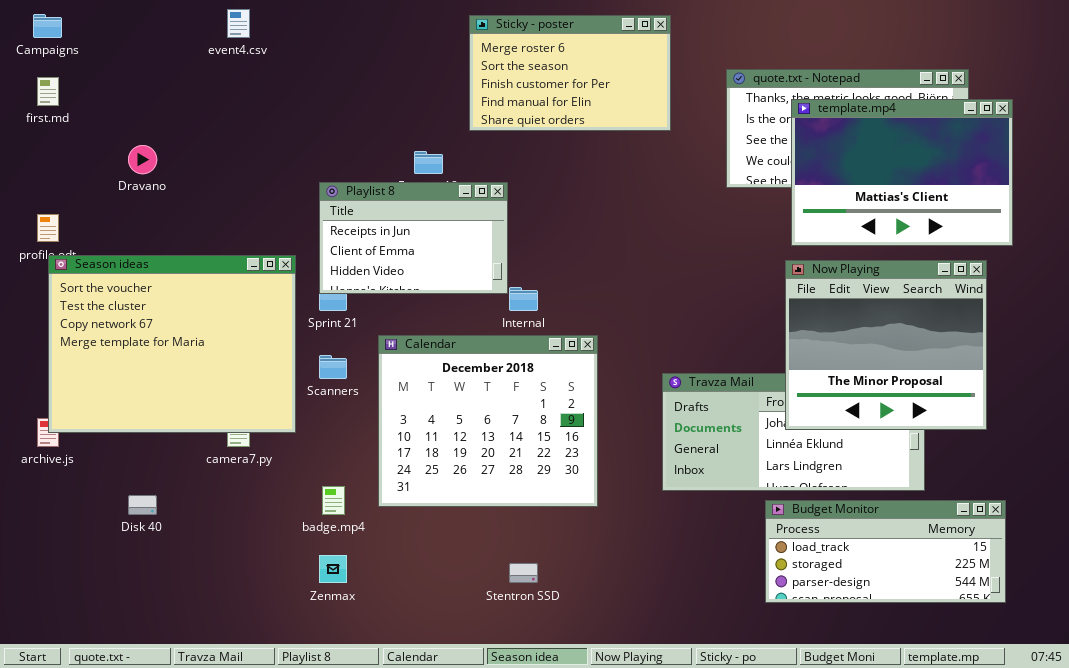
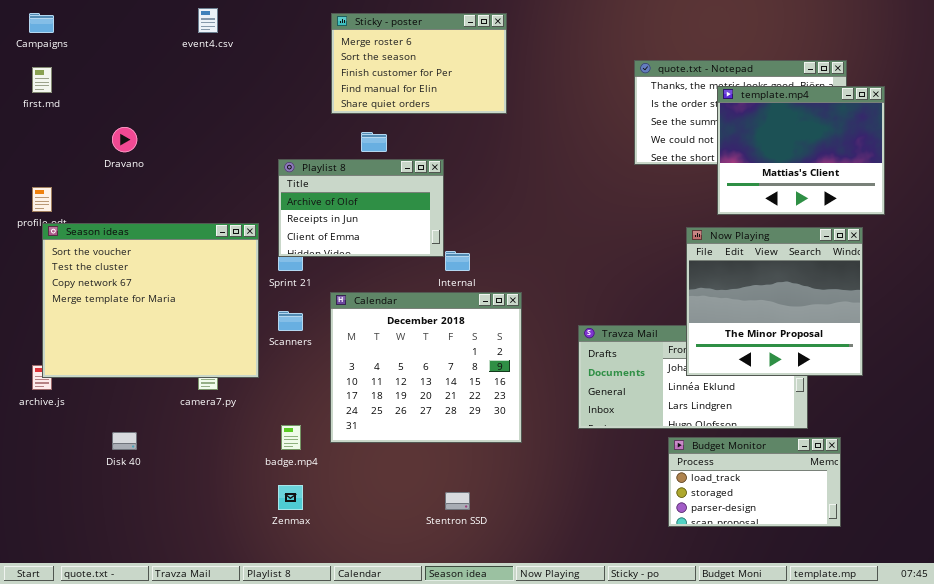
Sticky - poster: [469,15,671,131] -> [331,13,507,114], moved
template.mp4: [791,99,1013,246] -> [717,86,885,215], resized
Playlist 8: [319,182,508,294] -> [278,159,444,257], scrolled up 1 row
Budget Monitor: [765,500,1006,603] -> [668,437,841,527], resized

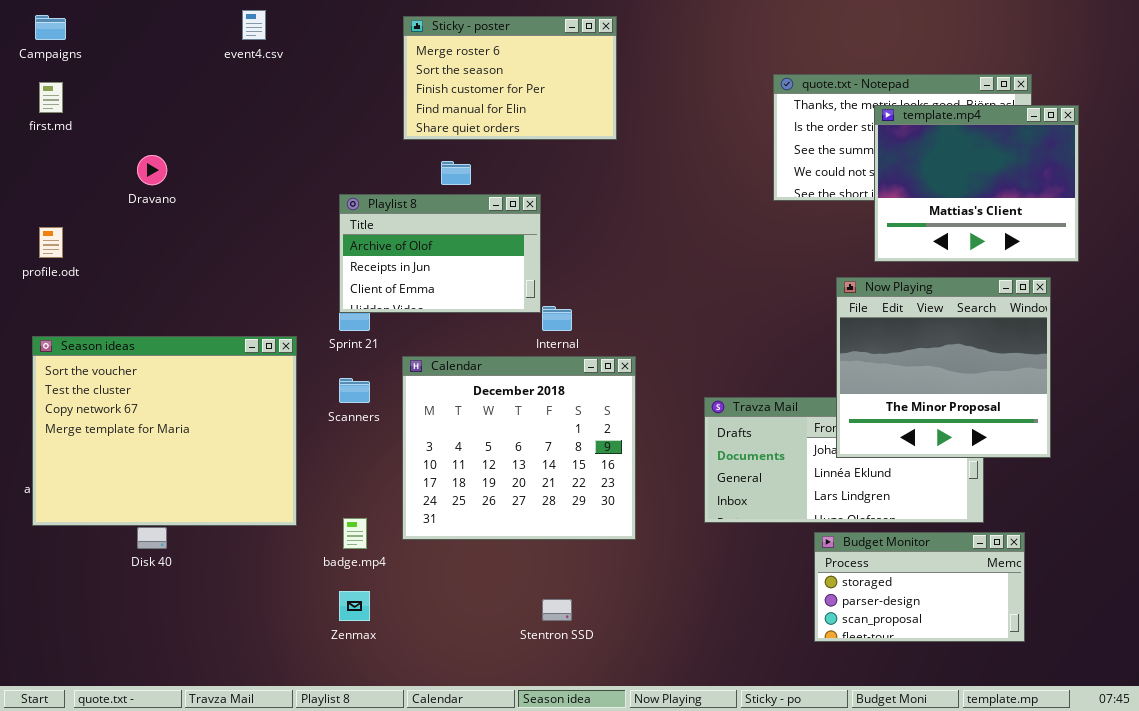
Season ideas: [42,223,259,378] -> [32,336,297,526], moved
Budget Monitor: [668,437,841,527] -> [814,532,1025,642], scrolled down 1 row

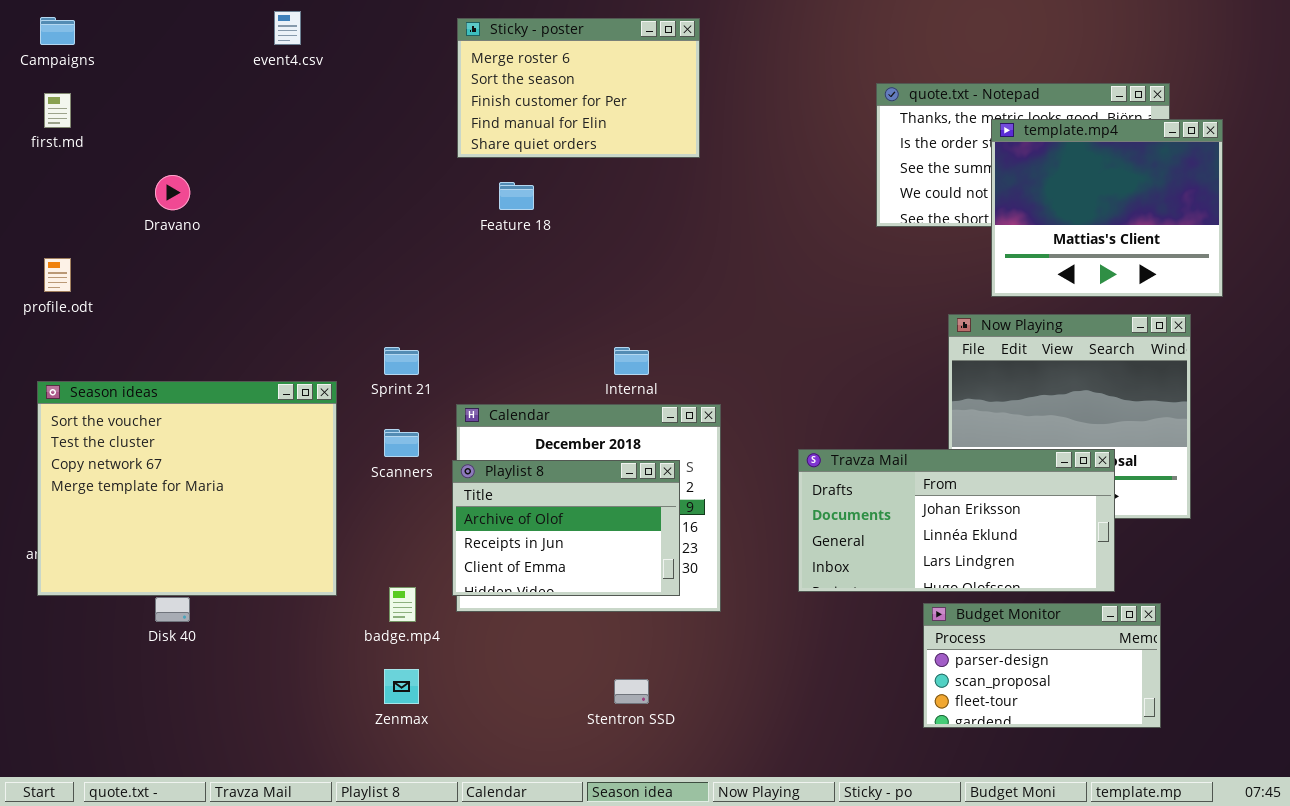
Playlist 8: [339,194,541,313] -> [452,460,680,596], moved
Travza Mail: [704,397,984,523] -> [798,449,1115,592], raised
Budget Monitor: [814,532,1025,642] -> [923,603,1161,728], scrolled down 1 row

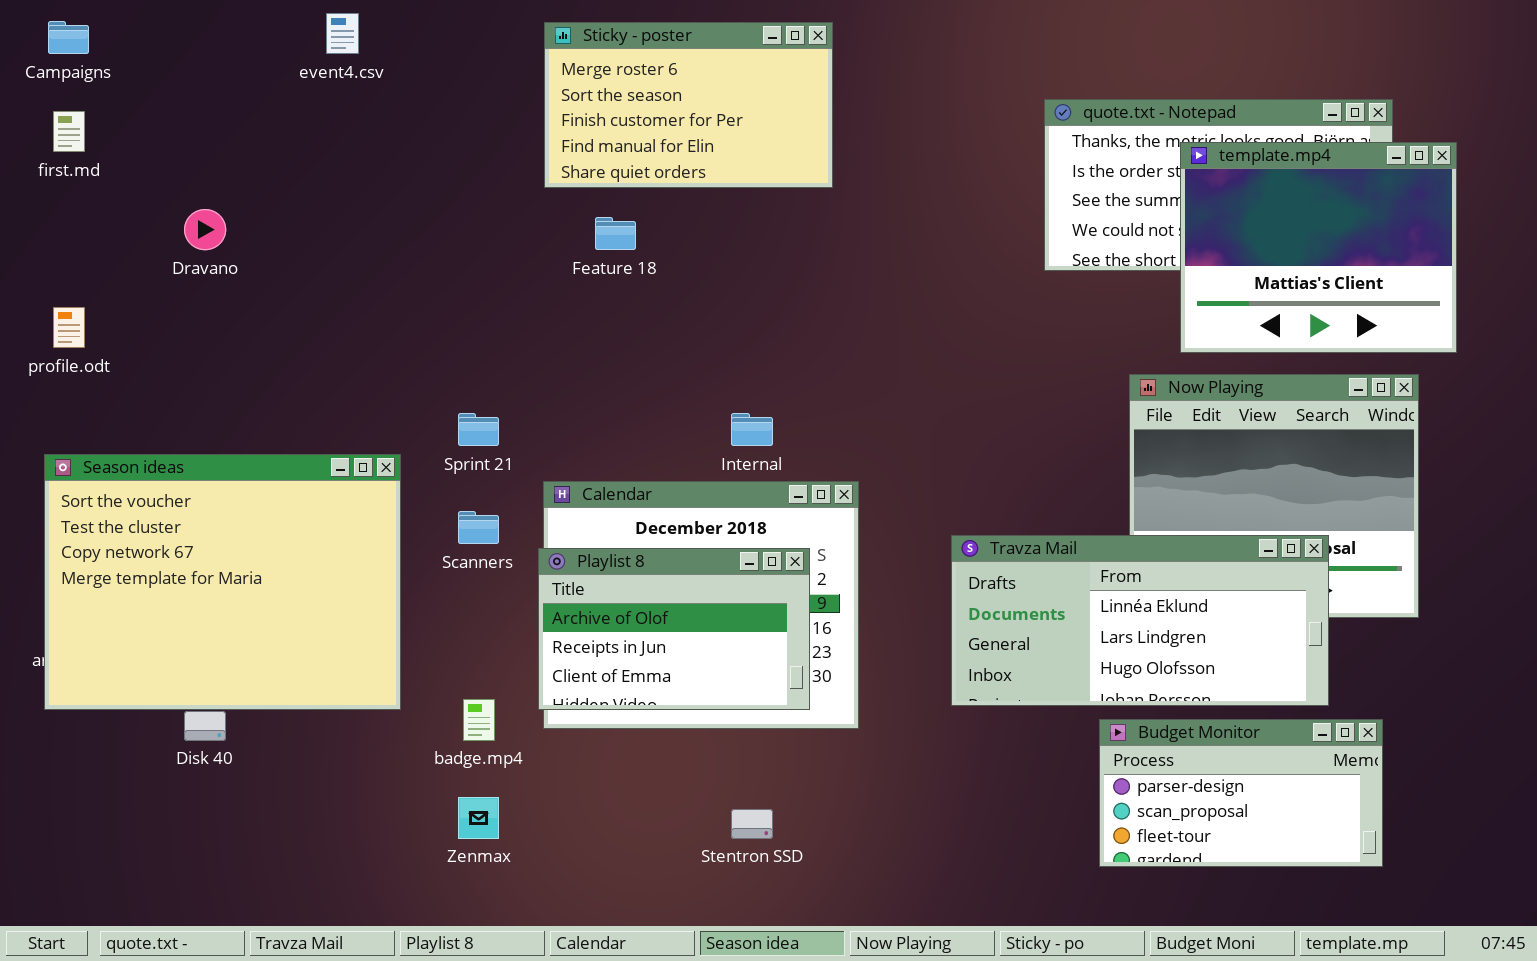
Travza Mail: [798,449,1115,592] -> [951,535,1329,706], scrolled down 1 row

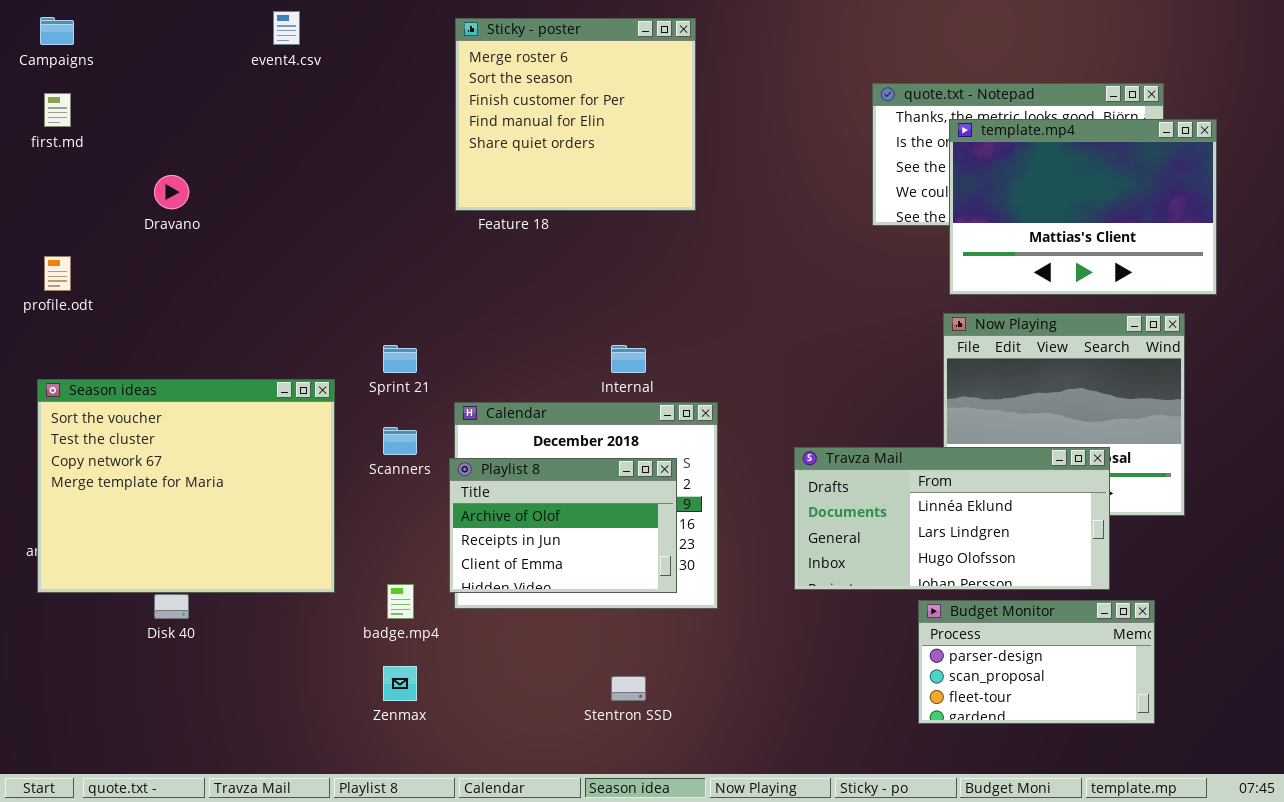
Sticky - poster: [544,22,833,188] -> [455,18,696,211], resized
template.mp4: [1180,142,1457,353] -> [949,119,1217,295], resized

